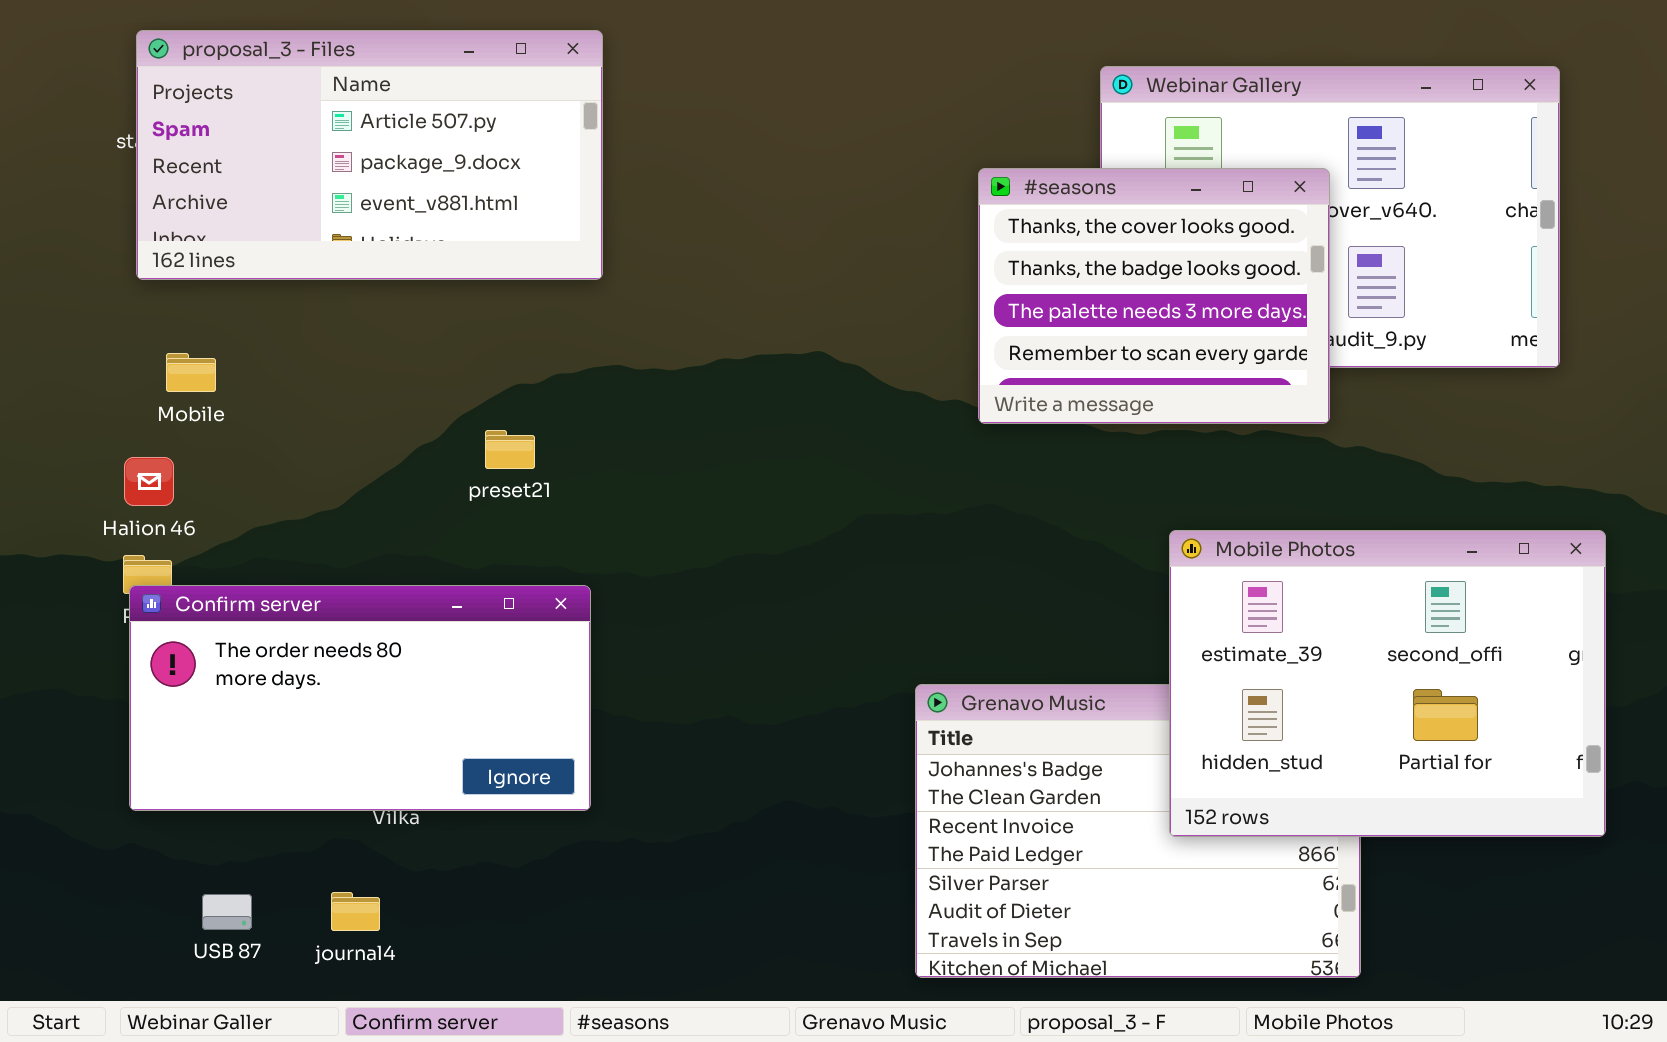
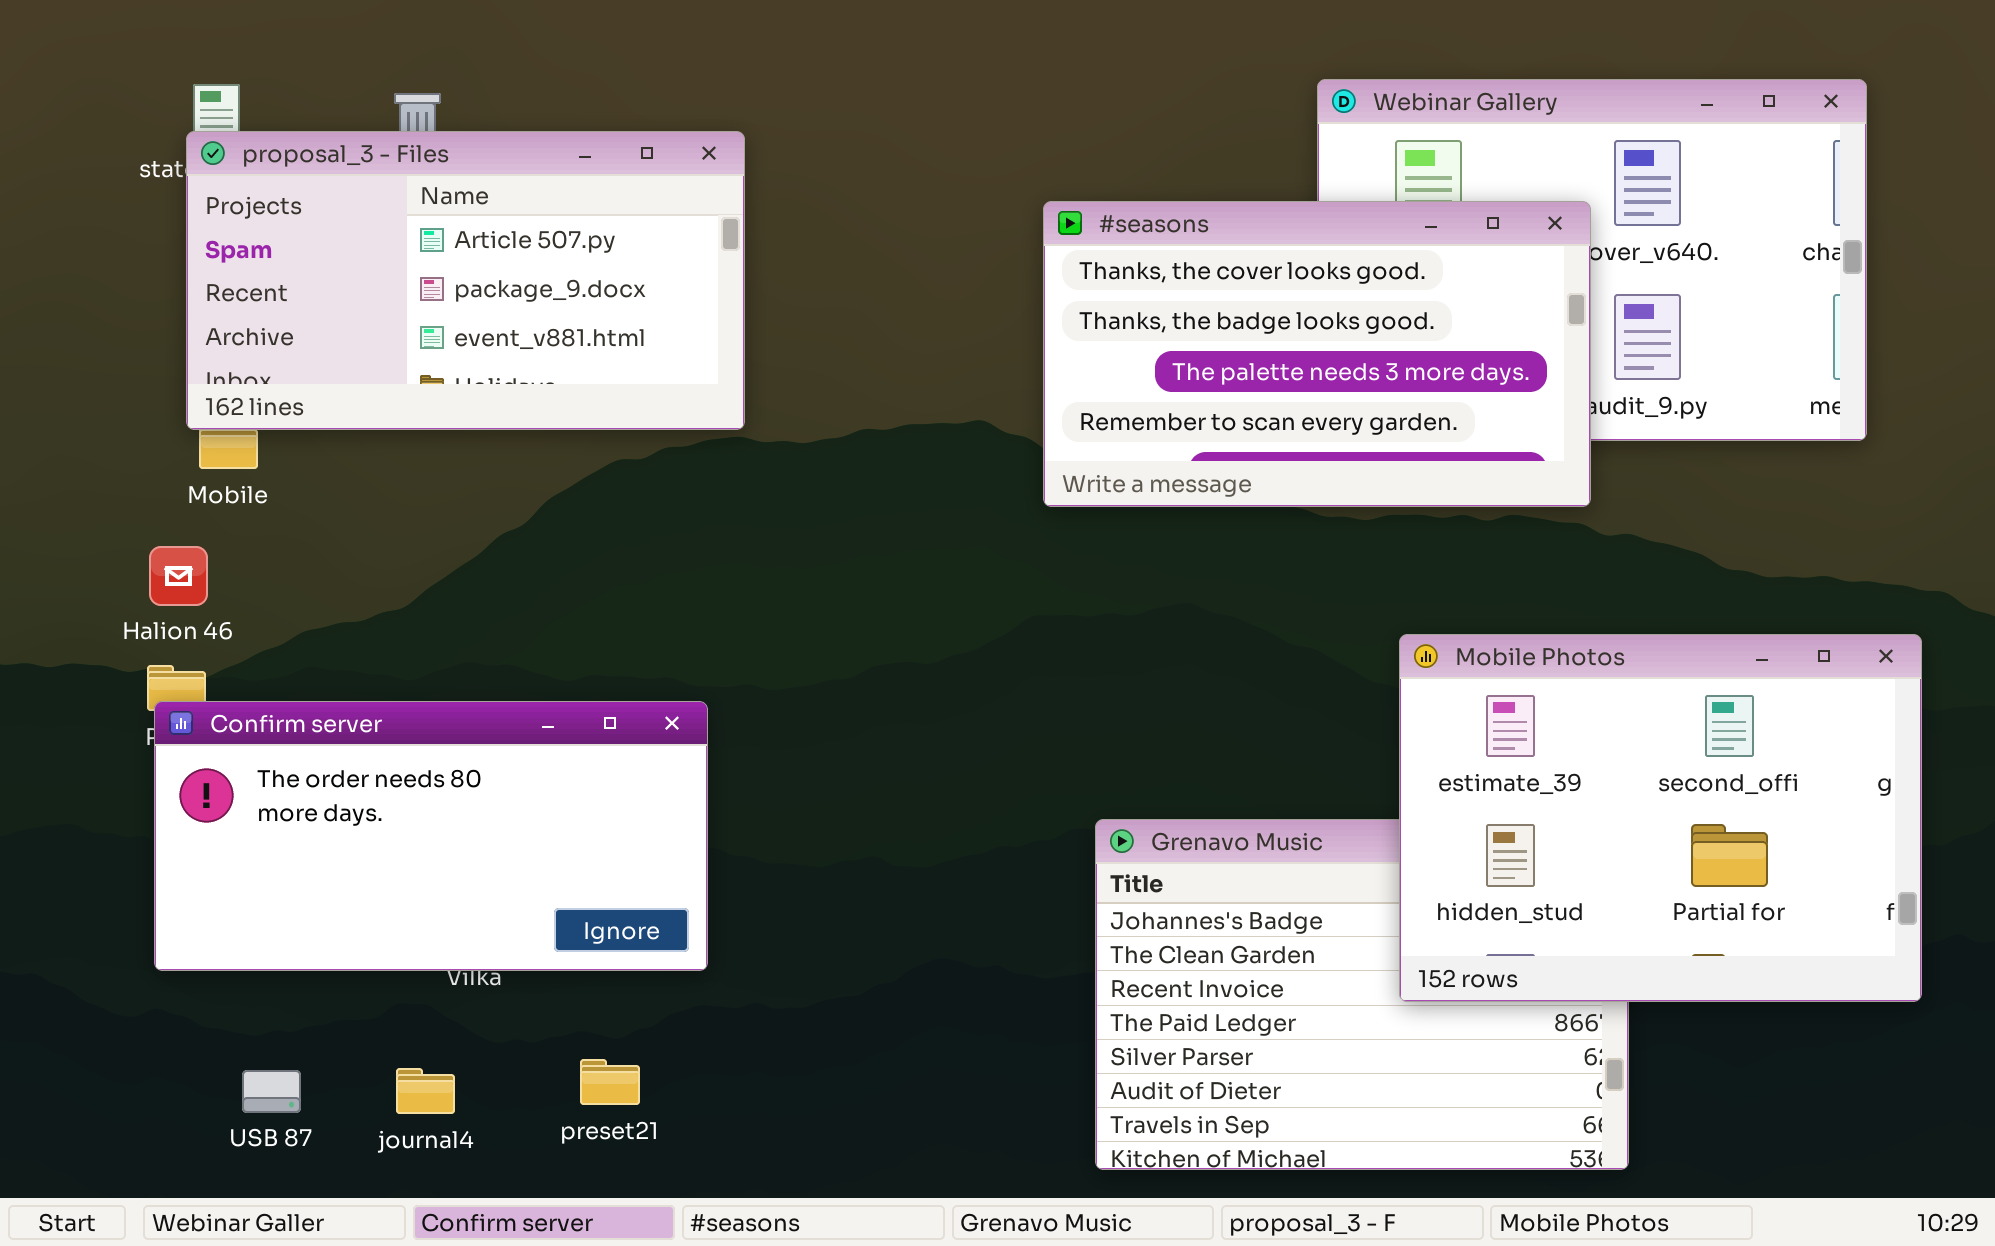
proposal_3 - Files: [136,30,603,280] -> [186,131,745,430], moved
#seasons: [978,168,1330,424] -> [1043,201,1591,507], resized
preset21: [485,430,535,469] -> [580,1059,640,1105], moved

